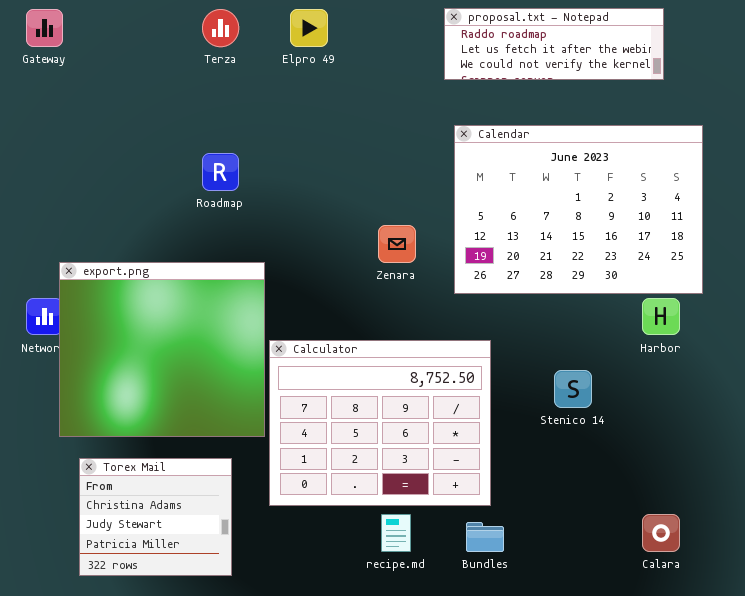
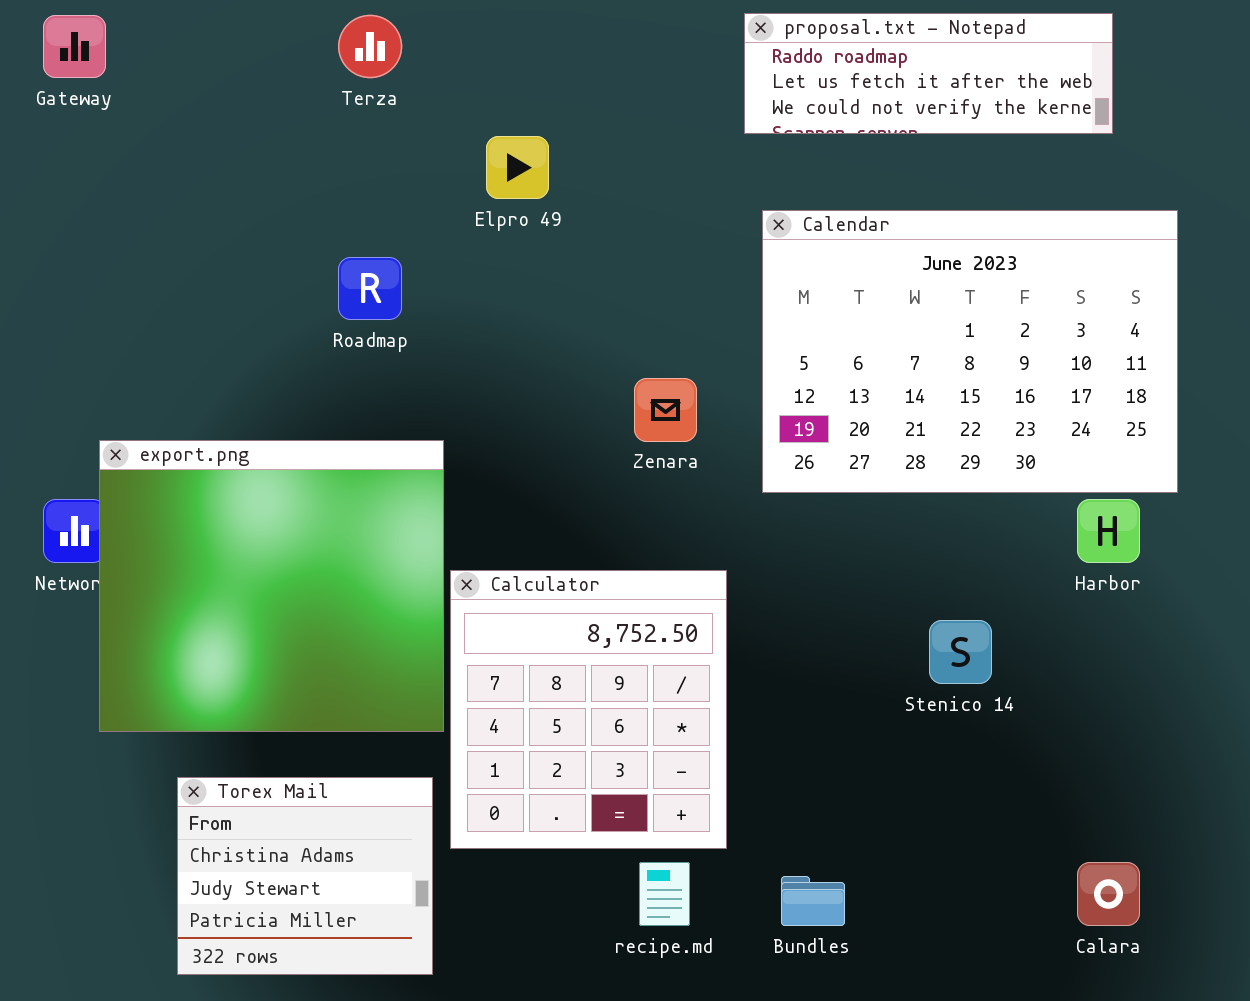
Elpro 49: [290,9,328,47] -> [486,136,549,199], moved
Calculator: [269,340,491,506] -> [450,570,727,849], resized
Torex Mail: [79,458,232,576] -> [177,777,433,975], moved

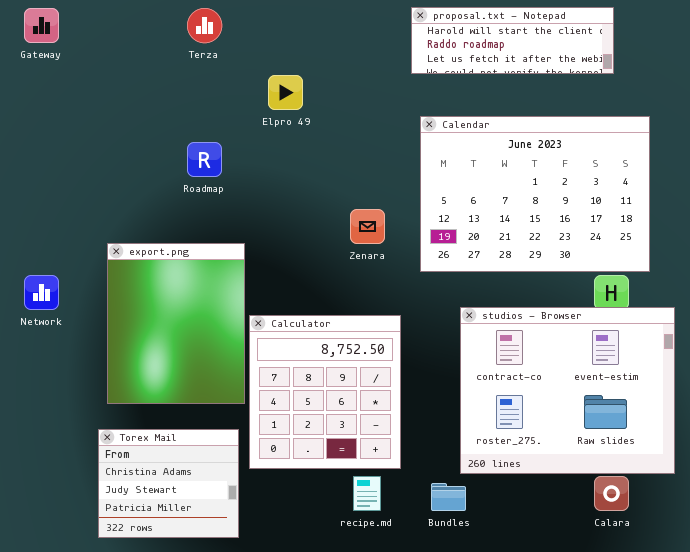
proposal.txt - Notepad: [744,13,1113,134] -> [411,7,614,74], scrolled up 1 row
export.png: [99,440,444,732] -> [107,243,245,404], resized
studios - Browser: none -> [460,307,675,474], opened

